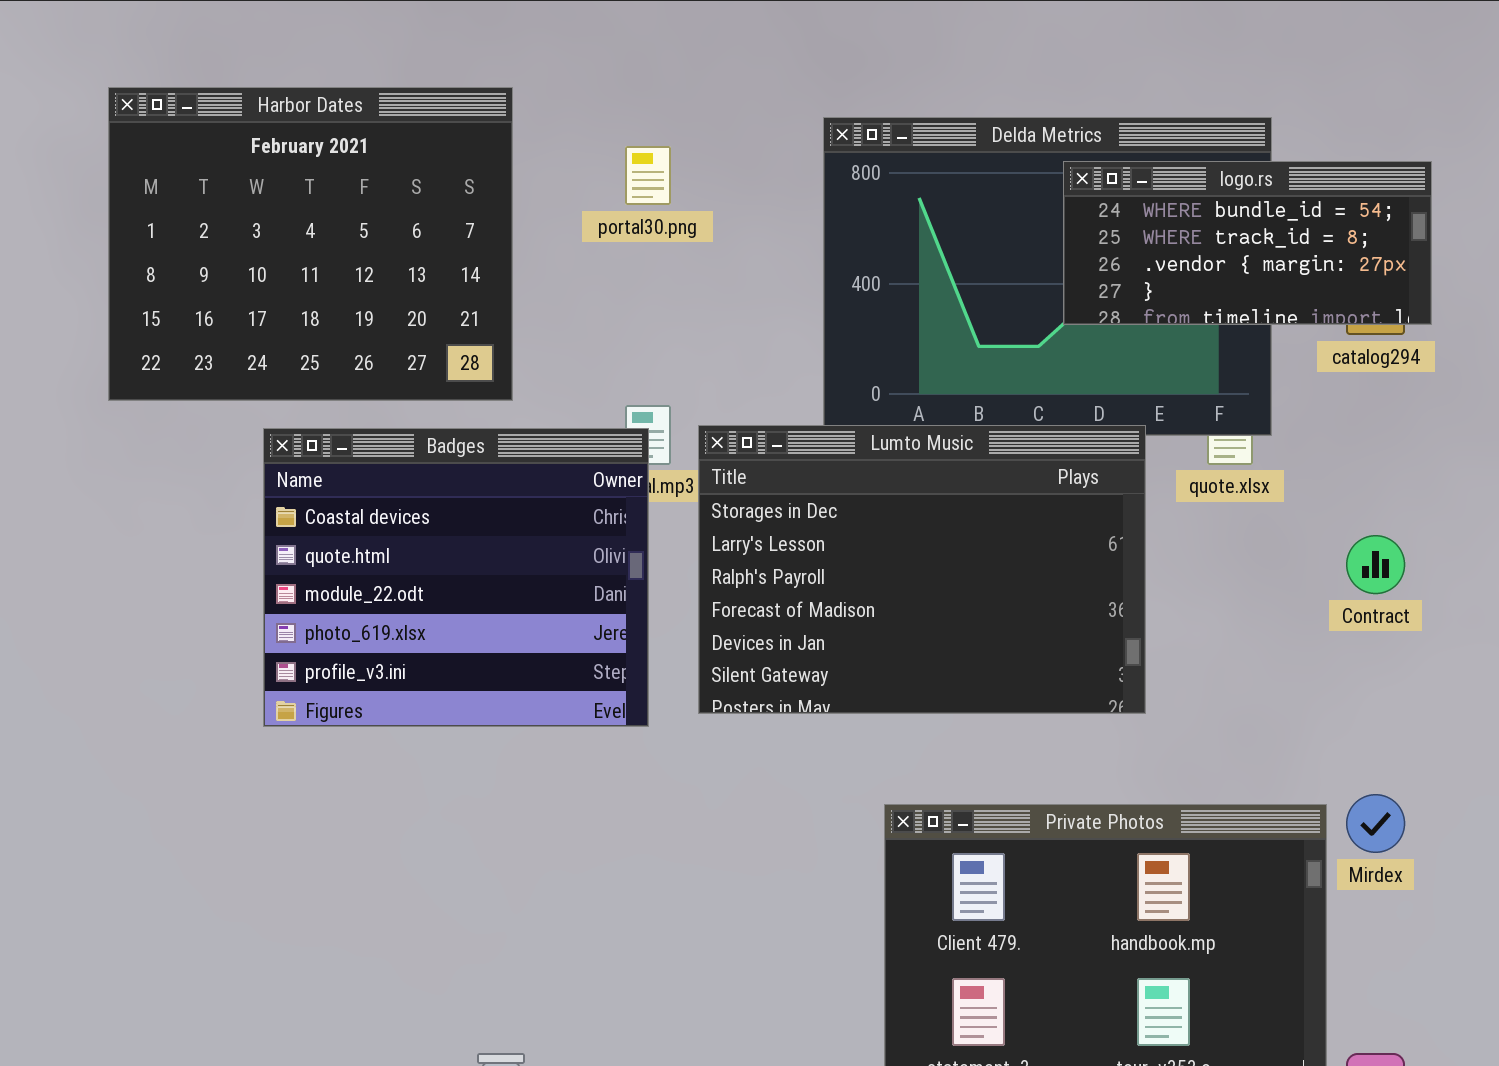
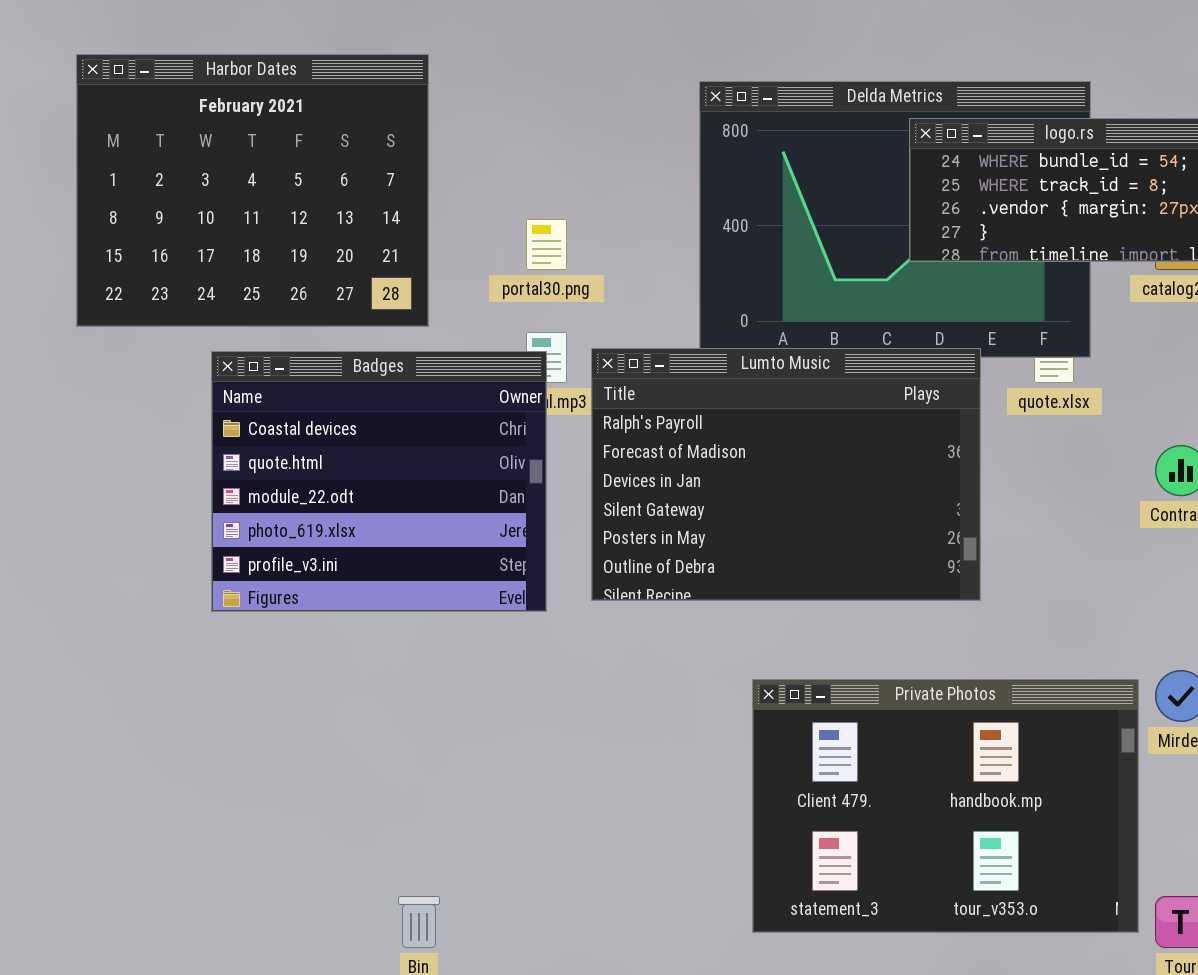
portal30.png: [625,146,671,205] -> [526,219,567,270], moved
Lumto Music: [698,425,1146,714] -> [591,348,981,601], scrolled down 2 rows

